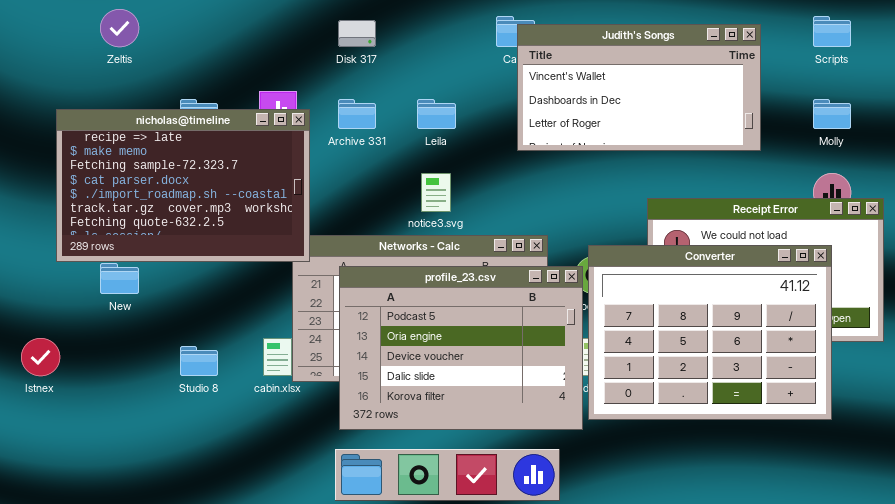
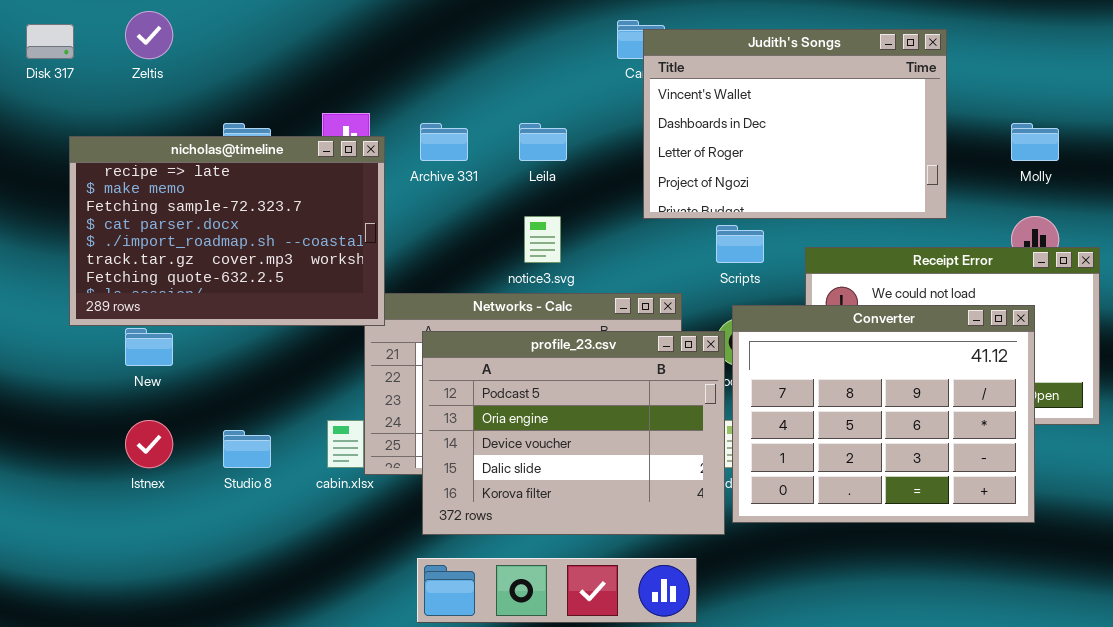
Scripts: [813,16,851,47] -> [716,225,764,263], moved
Disk 317: [338,20,376,47] -> [26,24,74,59], moved
Judith's Songs: [517,24,761,151] -> [643,29,947,219], resized
Istnex: [21,338,60,376] -> [125,420,173,468], moved

